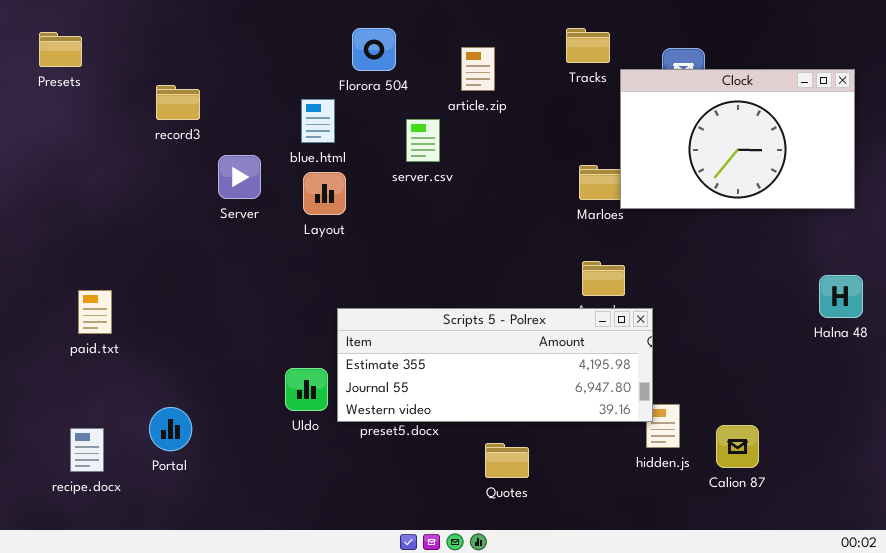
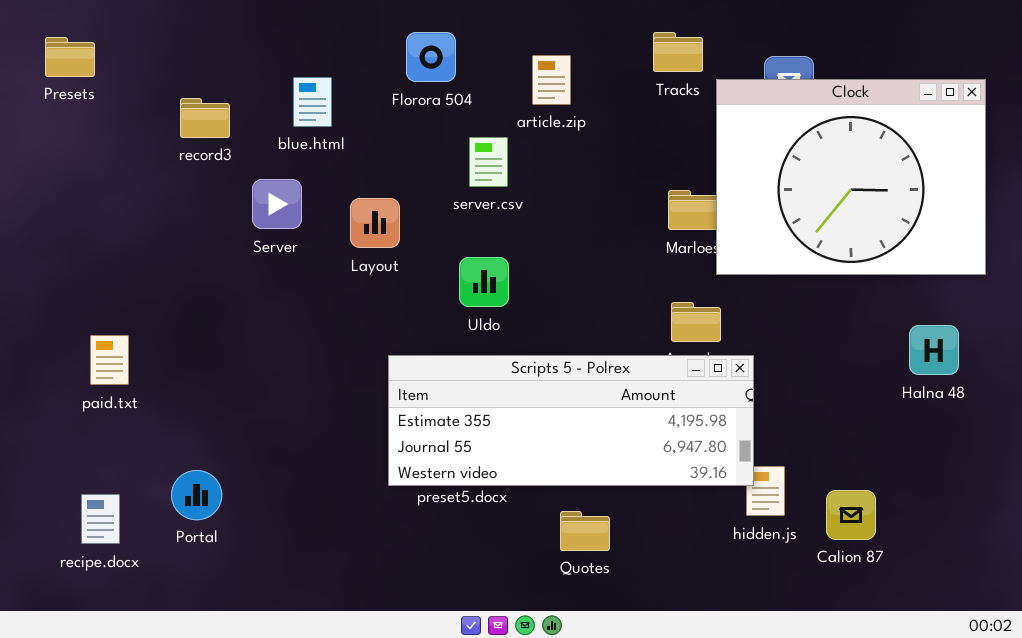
Clock: [620,69,855,209] -> [716,79,986,275], resized
blue.html: [301,99,335,143] -> [293,77,332,127], moved
Halna 48: [819,275,863,318] -> [909,325,959,375], moved
Uldo: [285,368,328,411] -> [459,257,509,307], moved

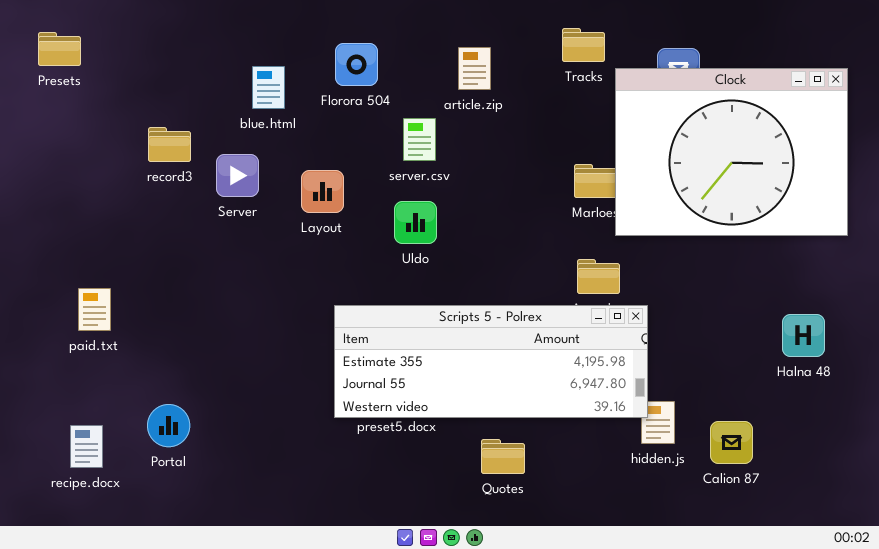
Florora 504: [406,32,456,82] -> [335,43,378,86], moved
record3: [180,98,230,138] -> [148,127,191,162], moved
Uldo: [459,257,509,307] -> [394,201,437,244], moved
Halna 48: [909,325,959,375] -> [782,314,825,357], moved

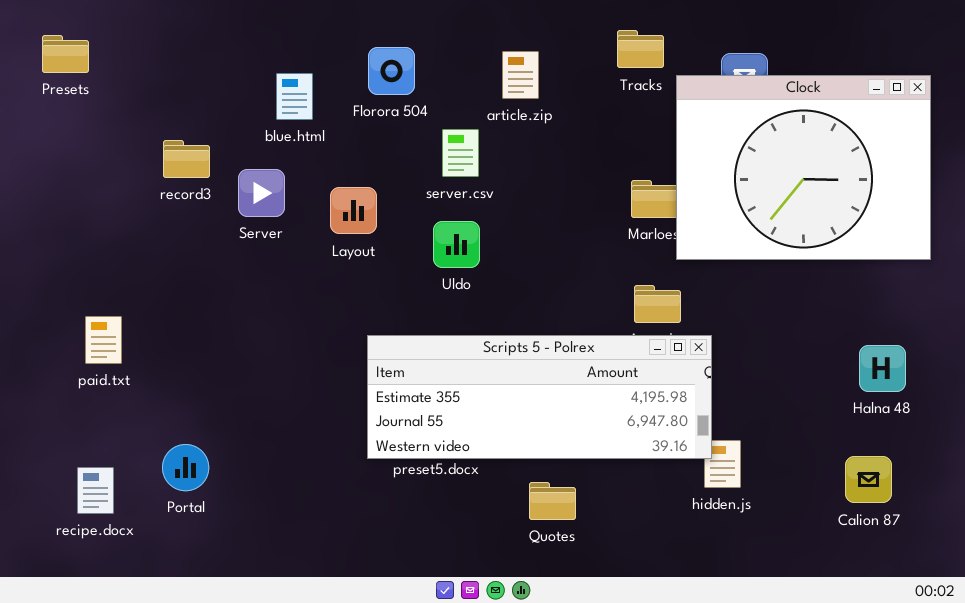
Calion 87: [710,421,753,464] -> [845,456,892,503], moved

